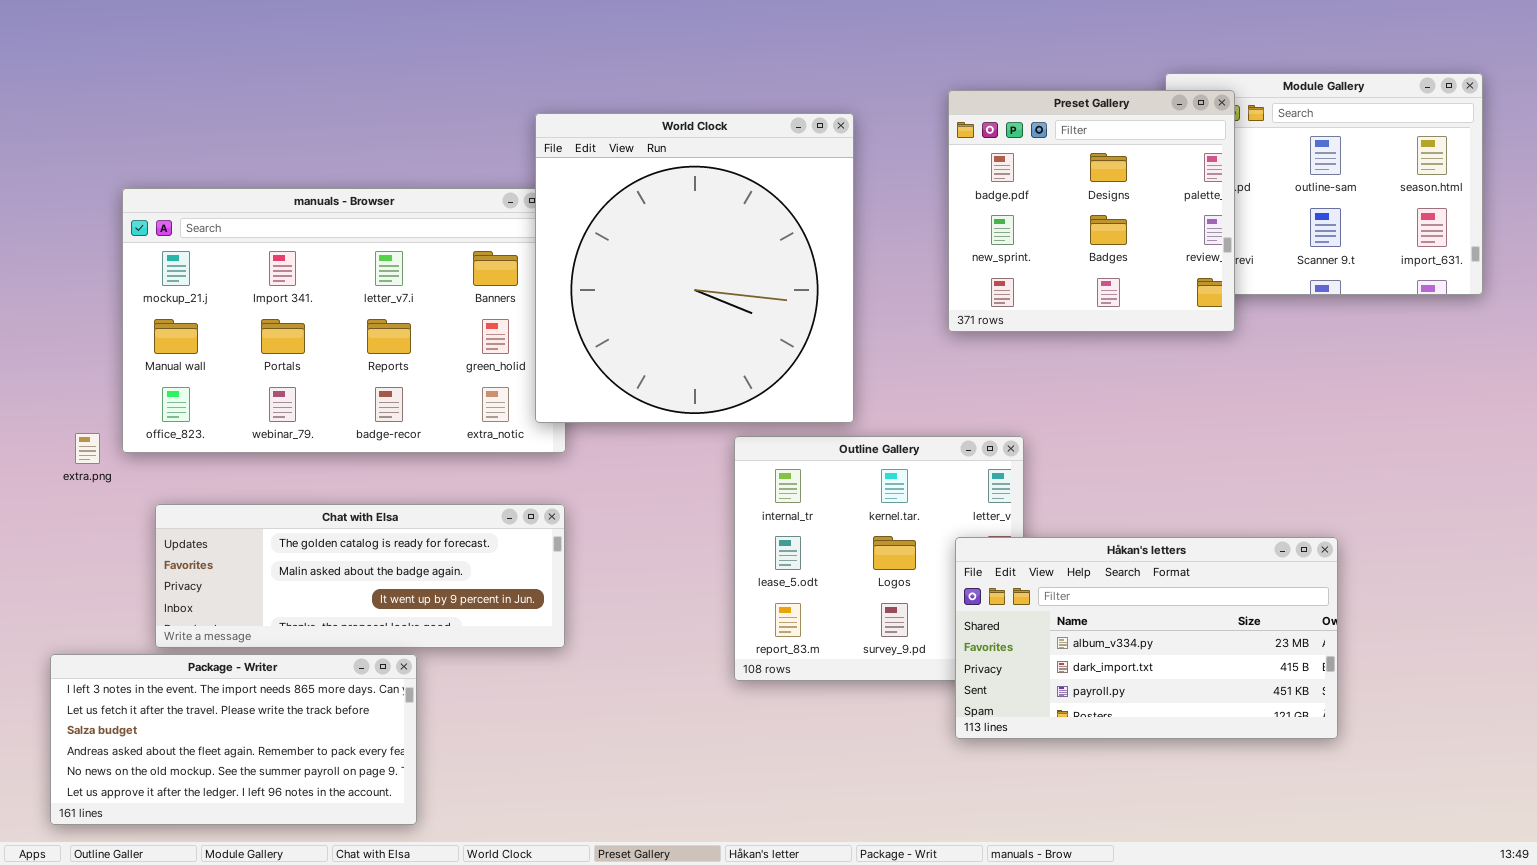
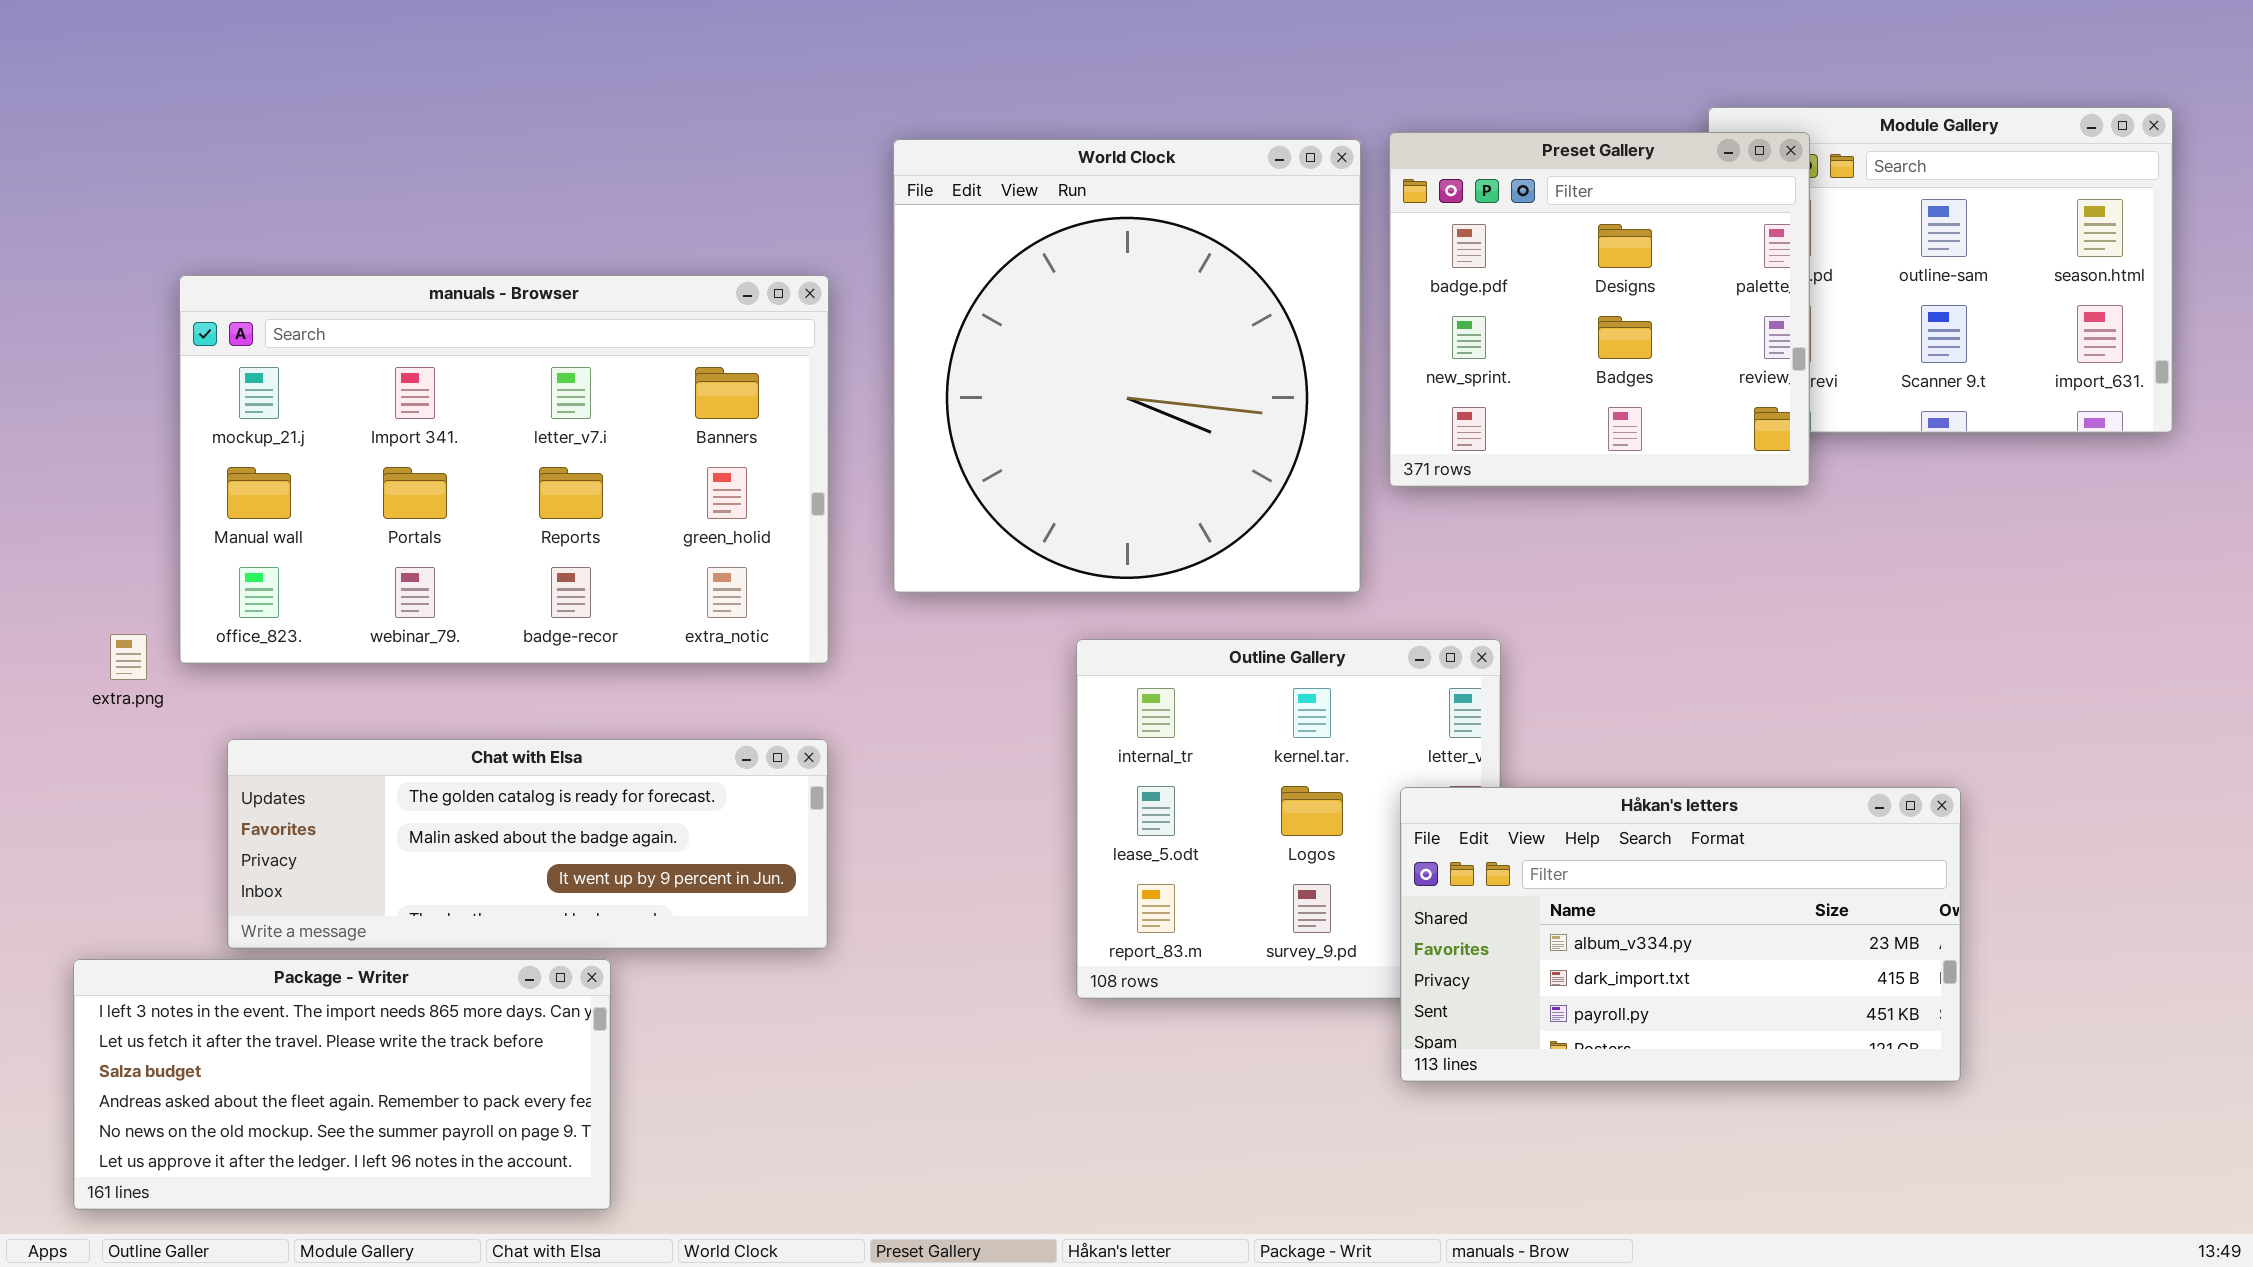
World Clock: [535,113,854,423] -> [893,139,1361,593], moved

